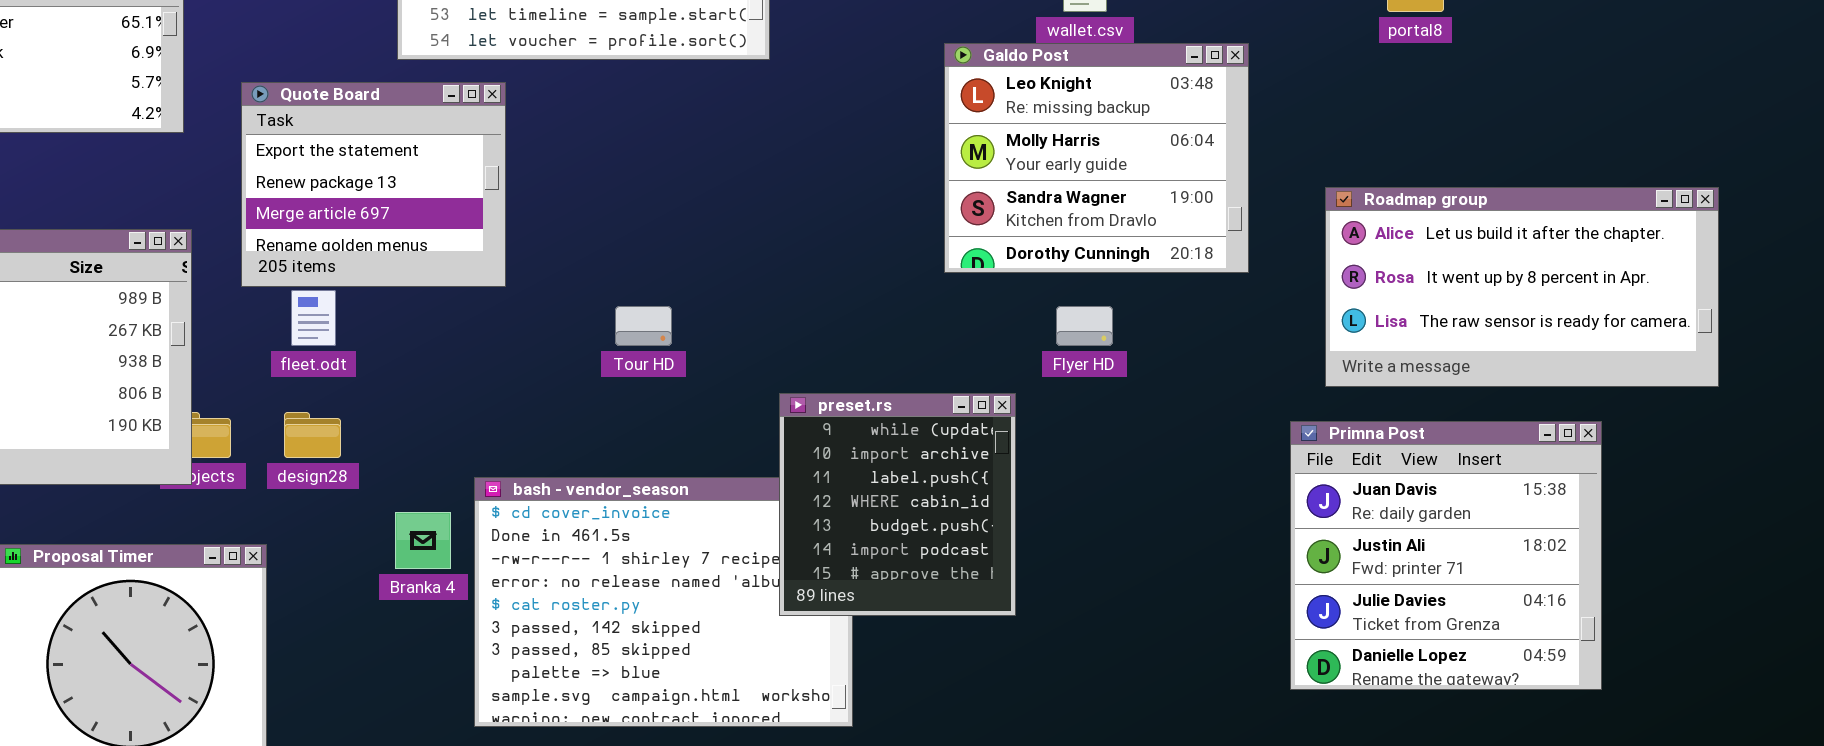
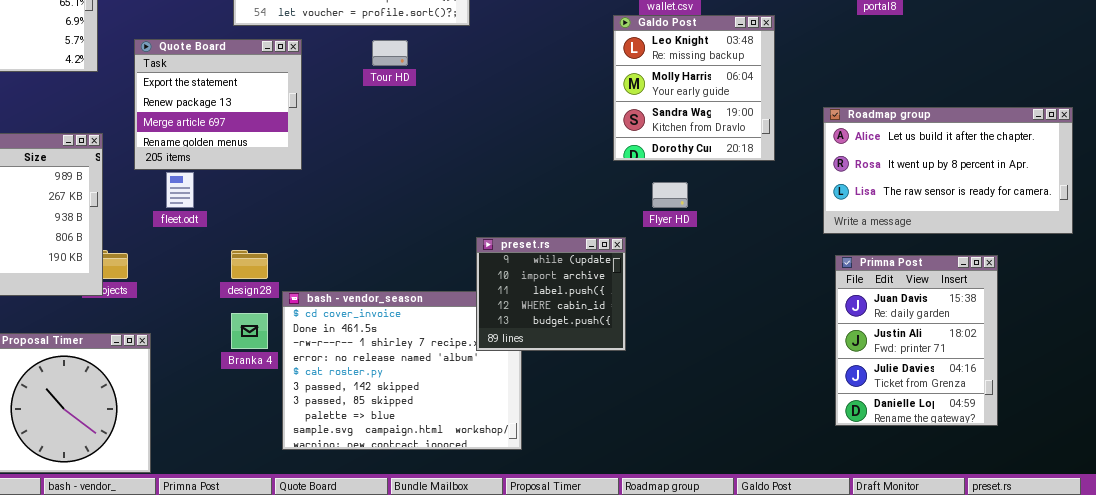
Galdo Post: [944,43,1249,273] -> [613,15,775,161], resized
Tour HD: [615,306,672,346] -> [372,40,408,66], moved
preset.rs: [779,393,1016,616] -> [476,237,626,351], resized
design28: [284,412,341,458] -> [231,250,268,279], moved
Primna Post: [1290,421,1602,690] -> [835,255,998,426], resized

